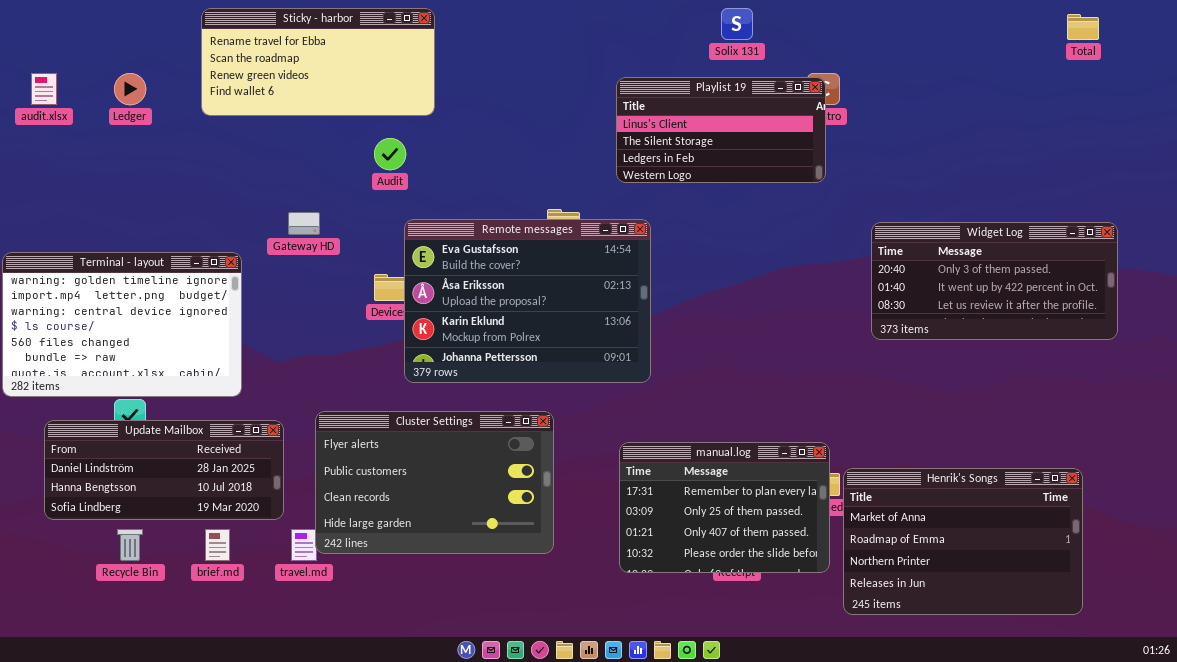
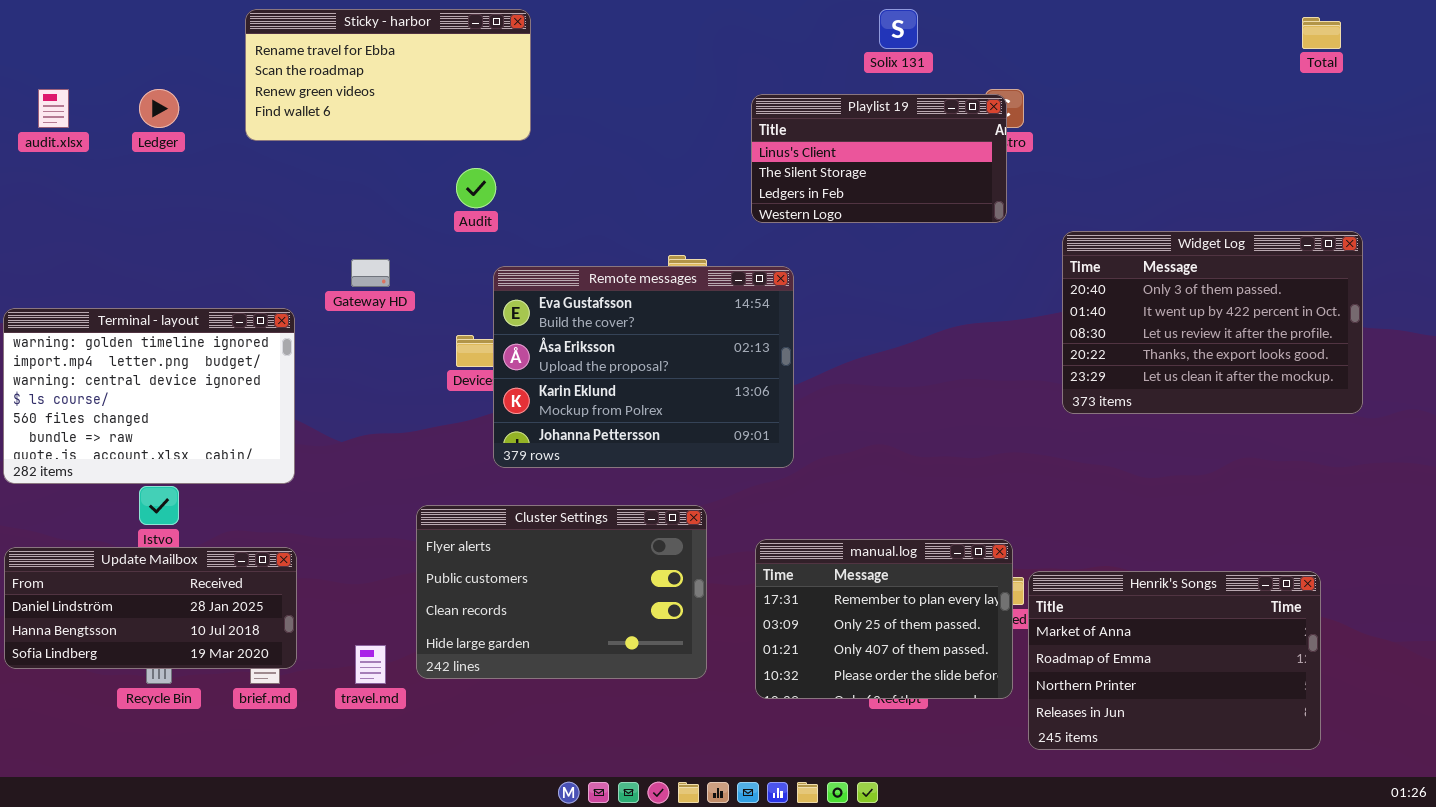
Widget Log: [871,222,1118,340] -> [1062,231,1363,414], resized
Cluster Settings: [315,411,554,554] -> [416,505,707,679], moved
Update Mailbox: [44,420,284,520] -> [4,547,297,669], moved

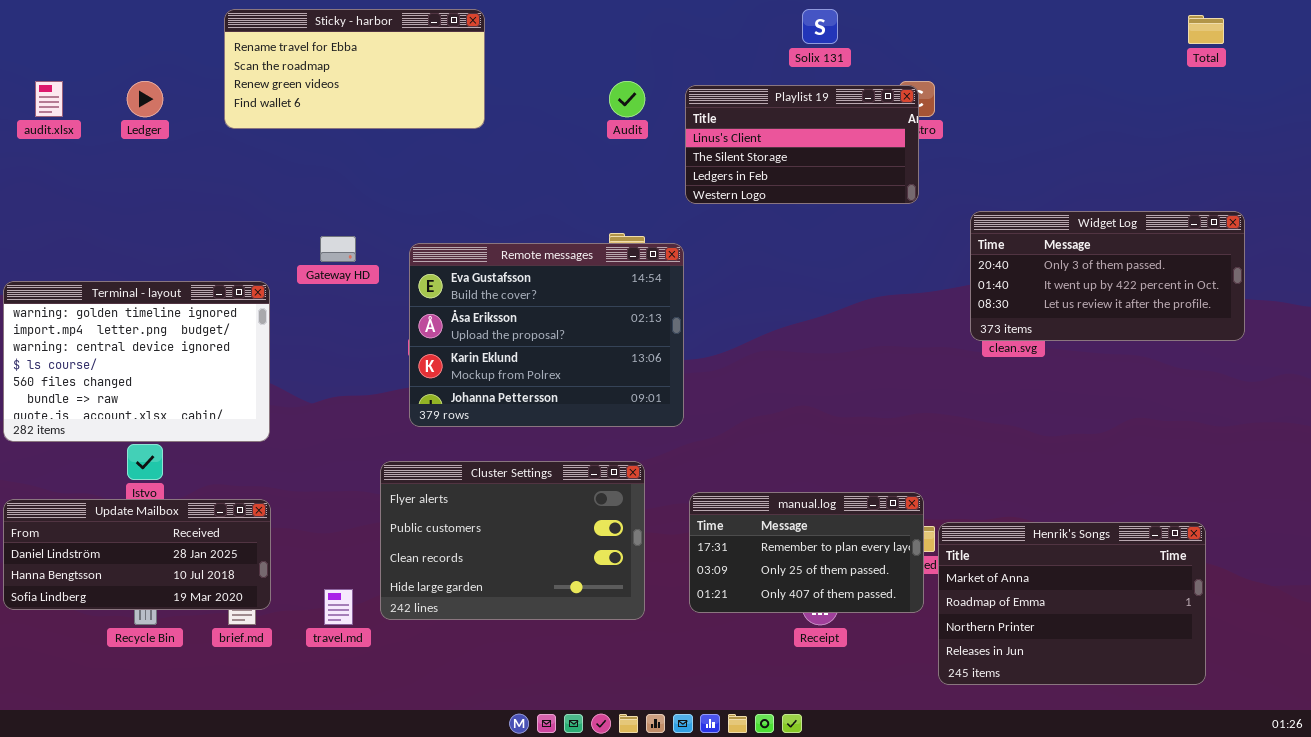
Audit: [456,168,496,208] -> [609,81,645,117], moved
Widget Log: [1062,231,1363,414] -> [970,211,1245,341], resized
Remote messages: [493,266,794,468] -> [409,243,684,427], moved
manual.log: [755,539,1013,699] -> [689,492,924,613], resized

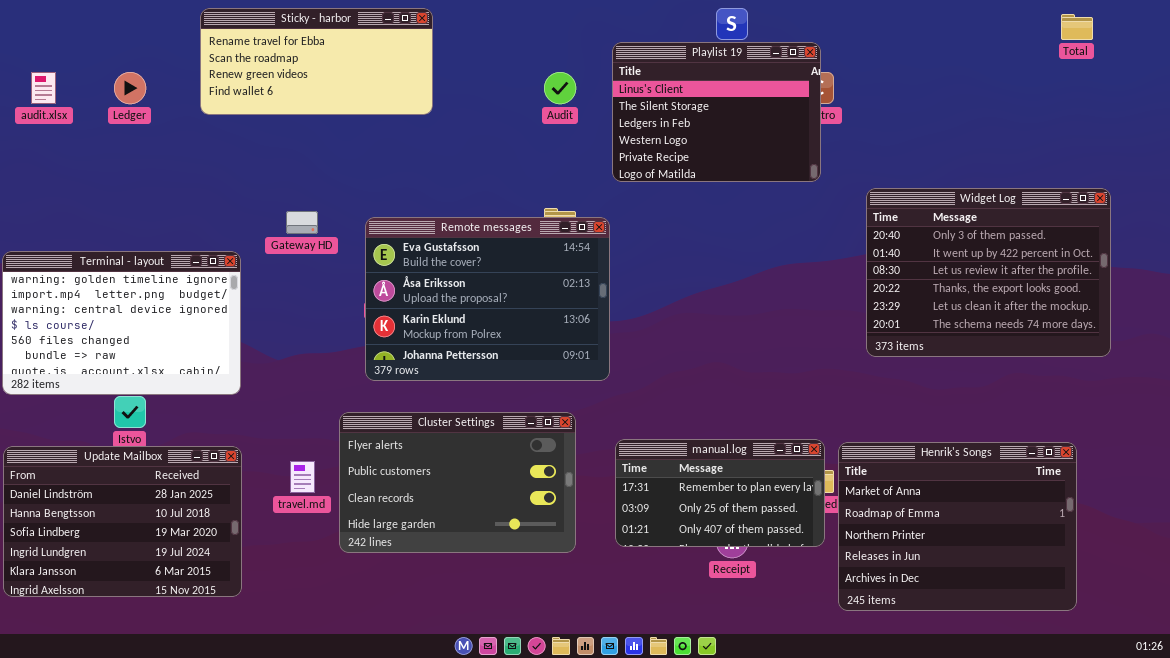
Playlist 19: [685,85,919,204] -> [612,42,821,182], resized
Widget Log: [970,211,1245,341] -> [866,188,1111,357], resized
Update Mailbox: [3,499,271,610] -> [3,446,242,597], resized
Henrik's Songs: [938,522,1206,685] -> [838,442,1077,611], resized
travel.md: [324,589,353,625] -> [290,461,315,493], moved

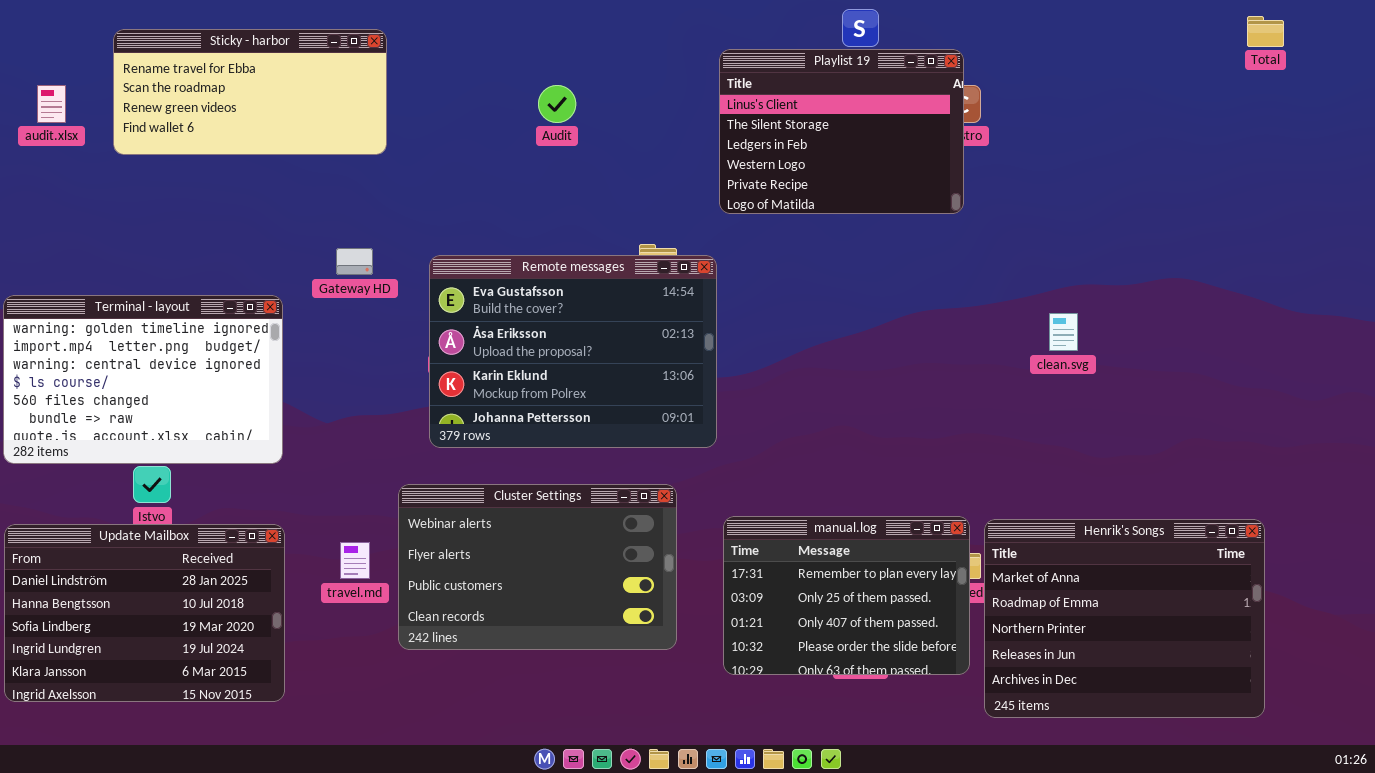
Sticky - harbor: [200,8,433,115] -> [113,29,387,155], moved
Audit: [544,72,576,104] -> [538,85,576,123], moved
Widget Log: [866,188,1111,357] -> none, closed
Cluster Settings: [339,412,576,553] -> [398,484,677,650], scrolled up 1 row
manual.log: [615,439,825,547] -> [723,516,970,675], resized

